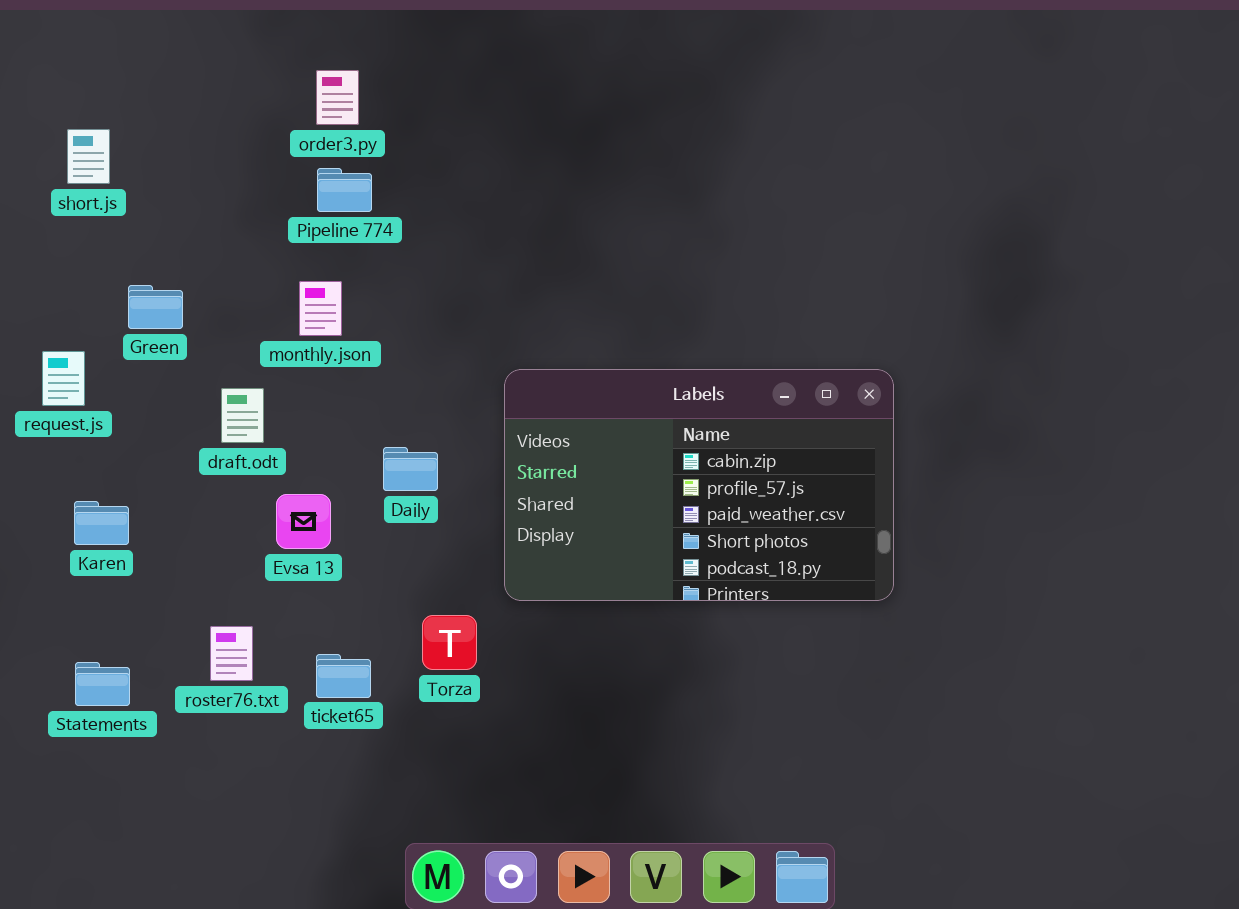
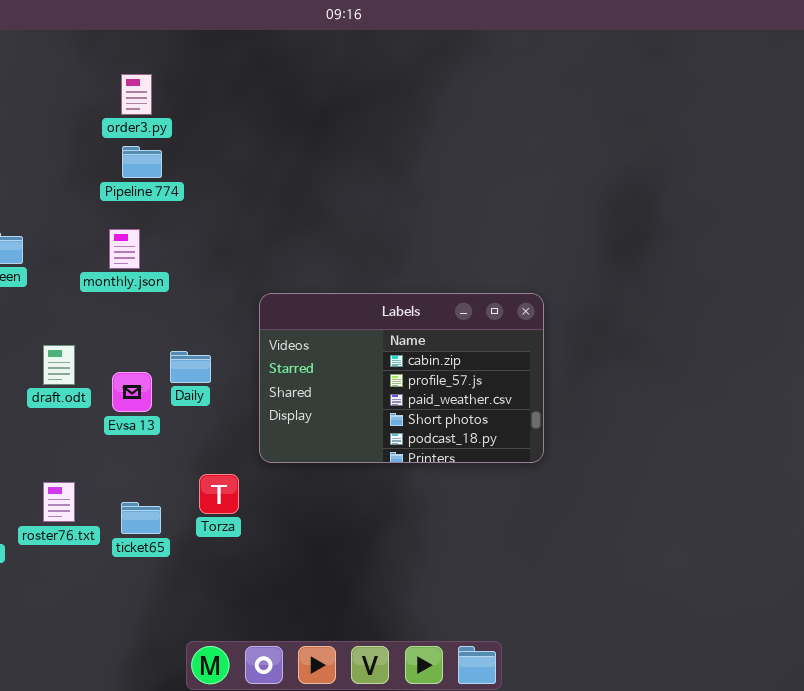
draft.odt: [221,388,264,443] -> [43,345,75,385], moved
Evsa 13: [276,494,331,549] -> [112,372,152,412], moved

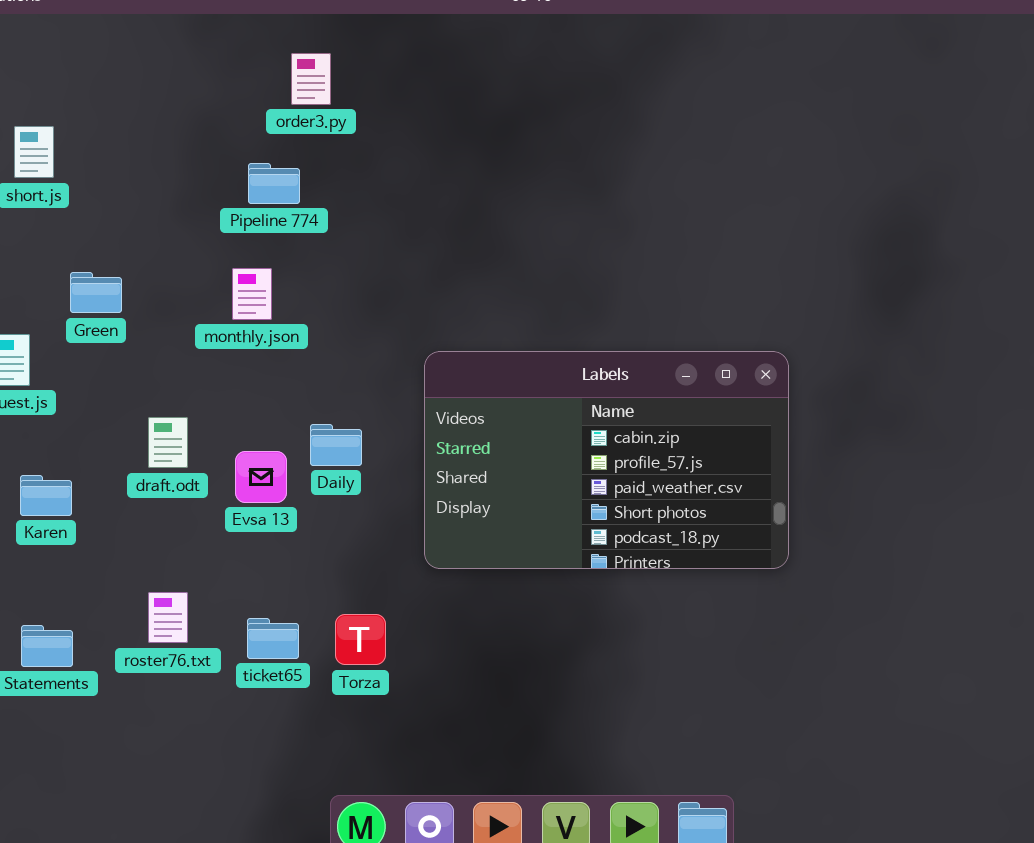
order3.py: [121,74,152,115] -> [291,53,331,105], moved
Torza: [199,474,239,514] -> [335,614,386,665], moved

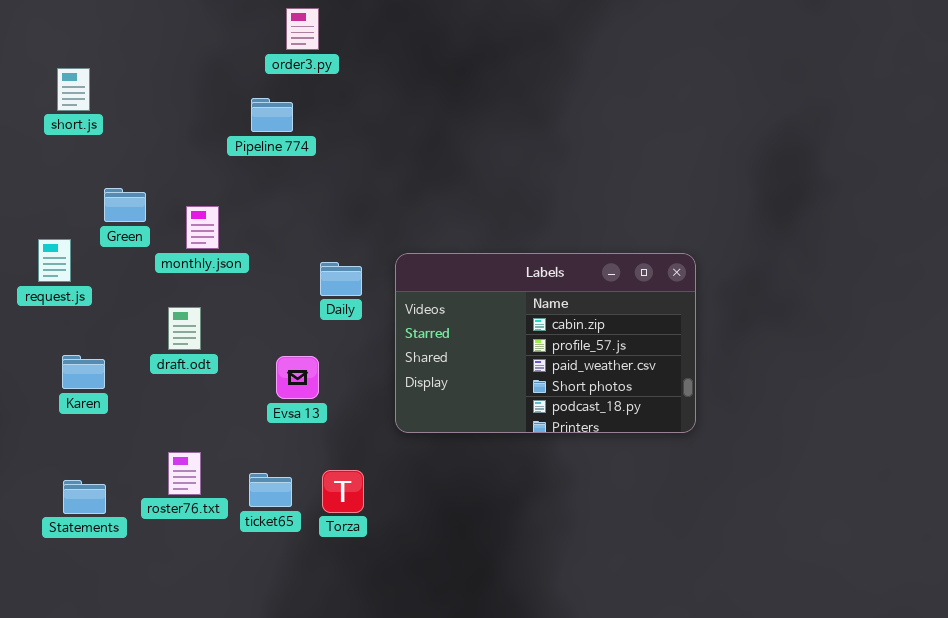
monthly.json: [232,268,272,320] -> [186,206,219,249], moved
Daily: [310,424,362,466] -> [320,262,362,296], moved
Evsa 13: [235,451,287,503] -> [276,356,319,399], moved

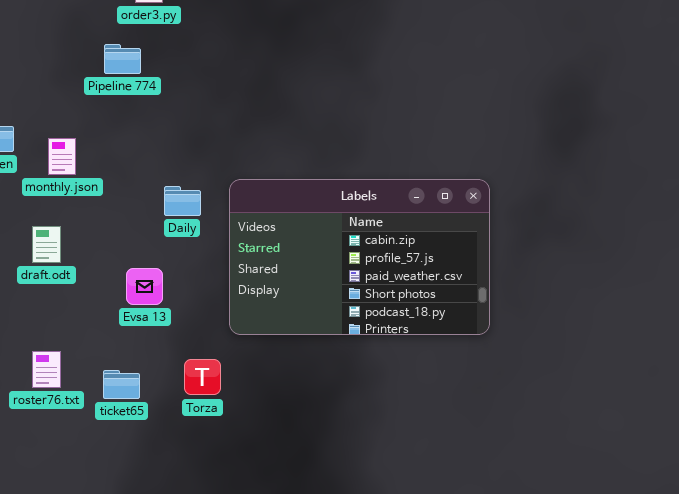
Torza: [322,470,364,513] -> [184,359,221,395], moved

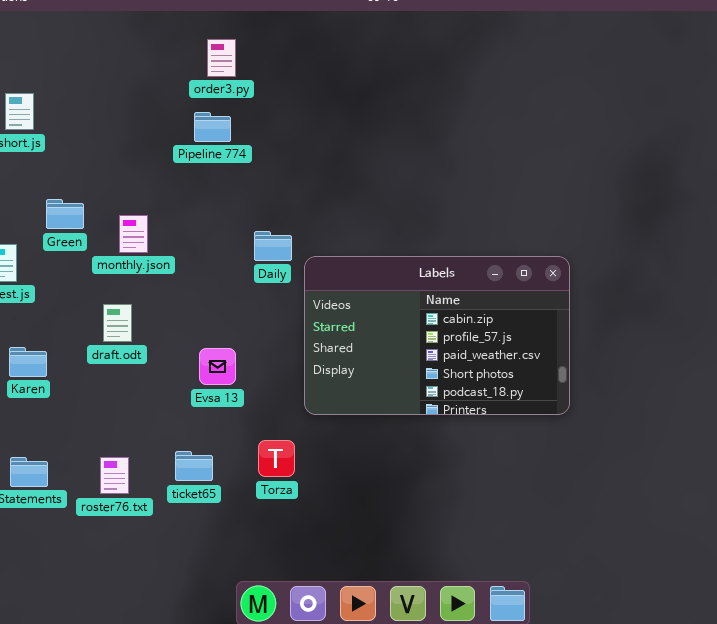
Pipeline 774: [104,44,141,74] -> [194,112,231,142], moved
Daily: [164,186,201,216] -> [254,231,292,261], moved
roster76.txt: [32,351,61,388] -> [100,457,129,494], moved

